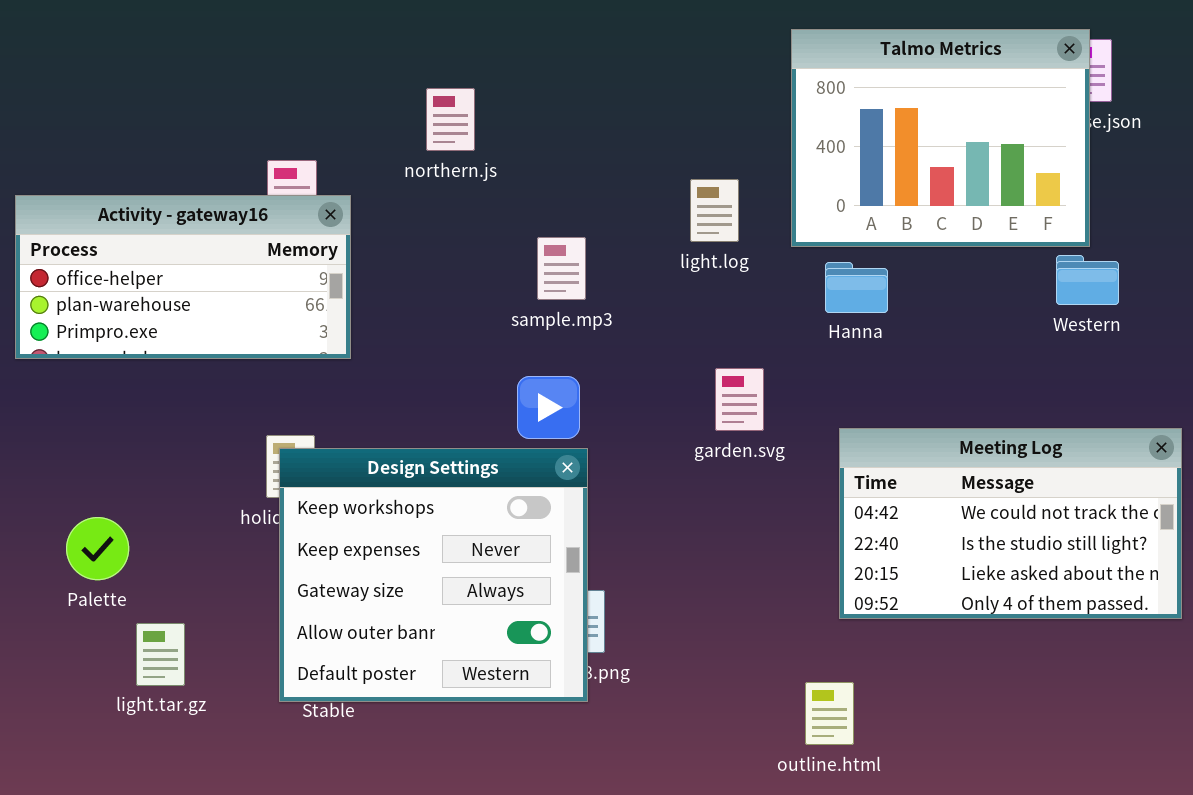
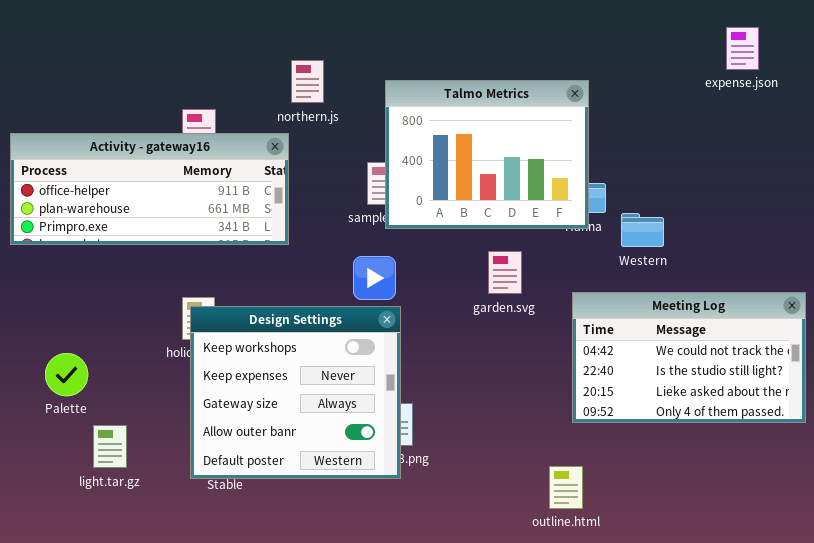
Talmo Metrics: [791,29,1090,247] -> [385,80,589,229], moved
Activity - gateway16: [15,195,351,359] -> [10,133,289,245], resized
Western: [1056,255,1119,305] -> [621,213,664,247], moved

